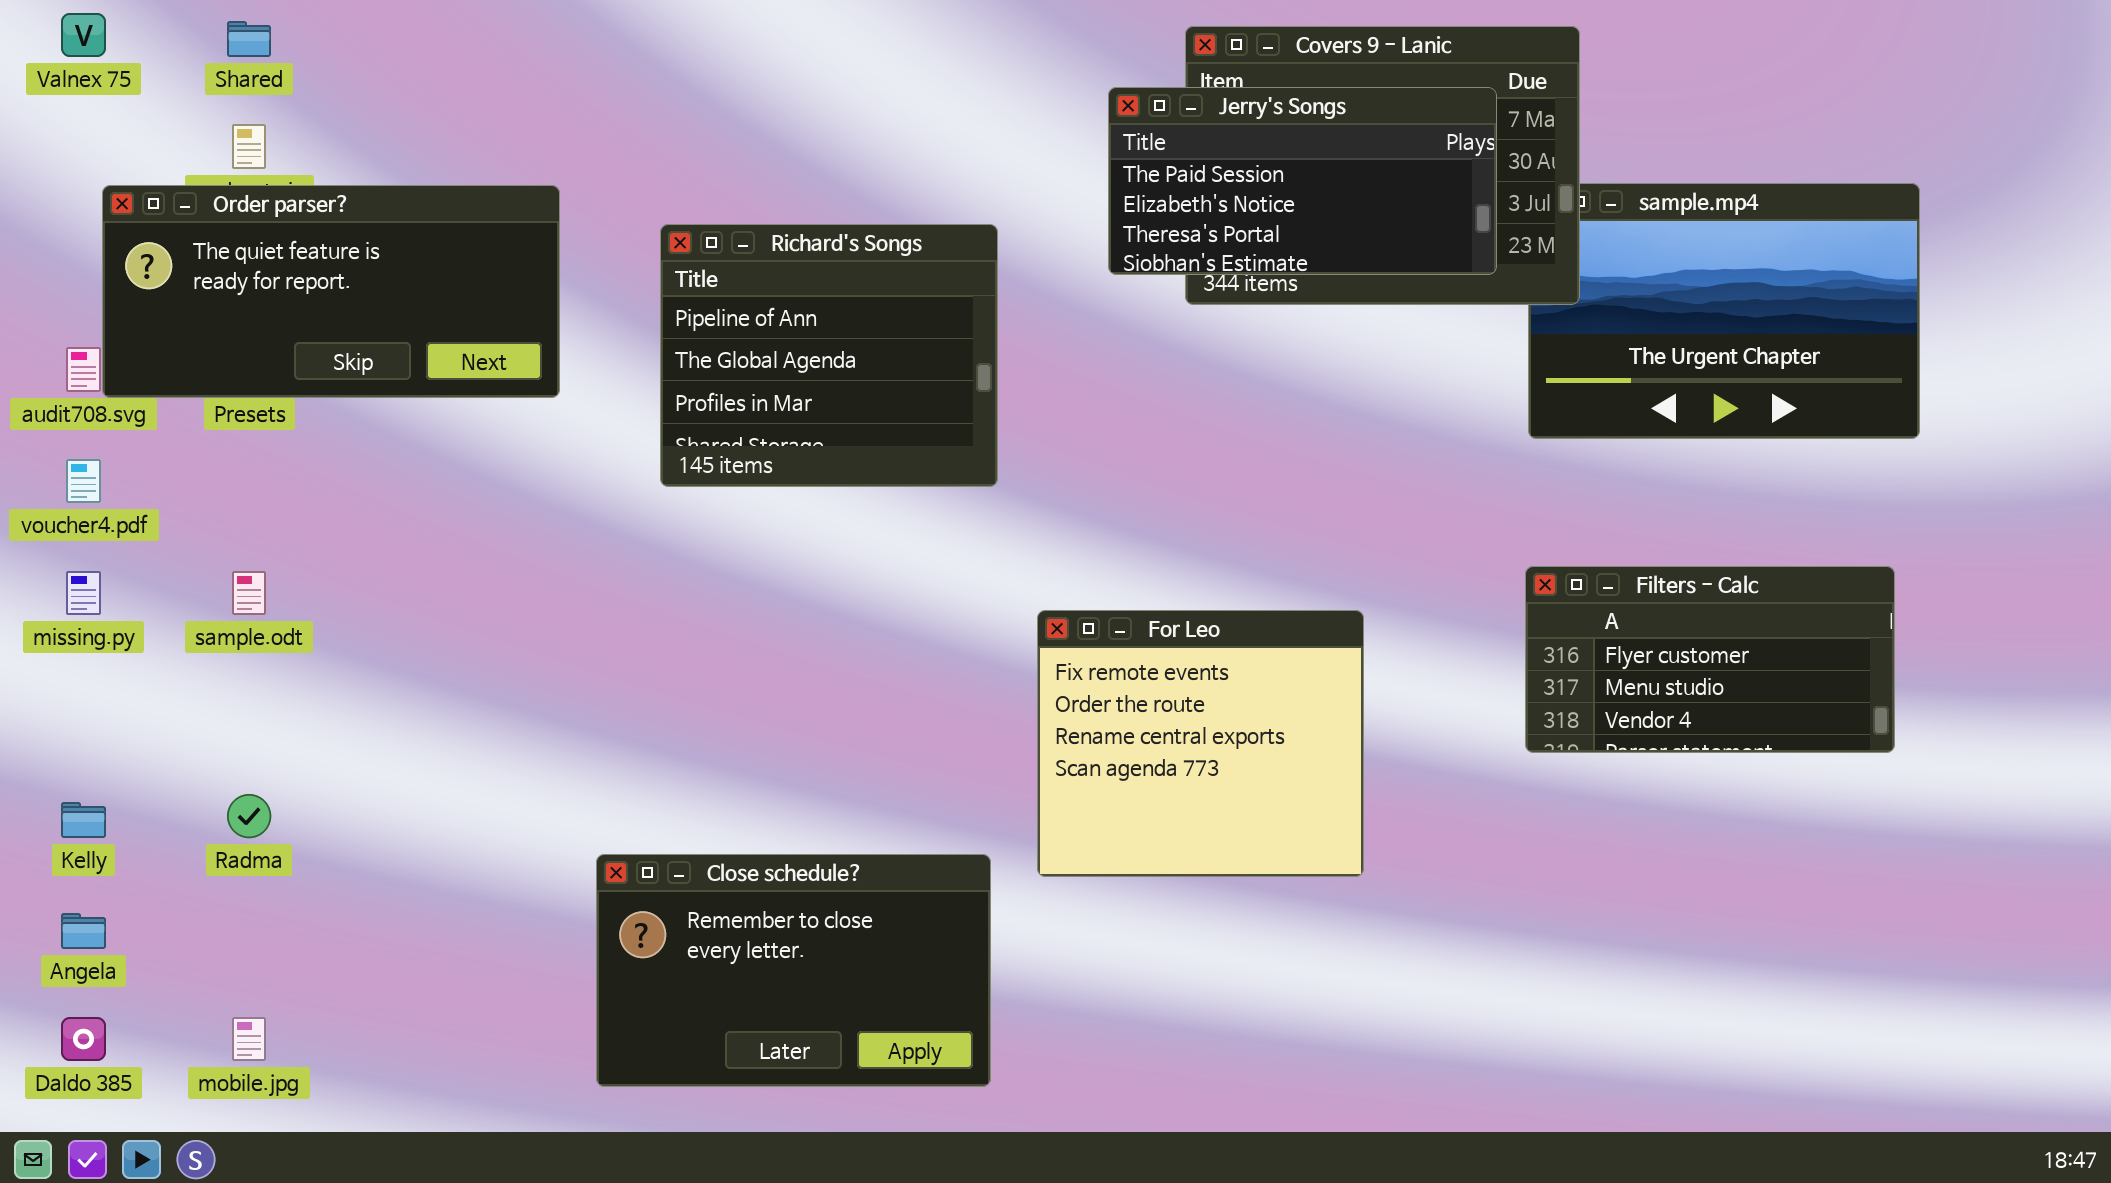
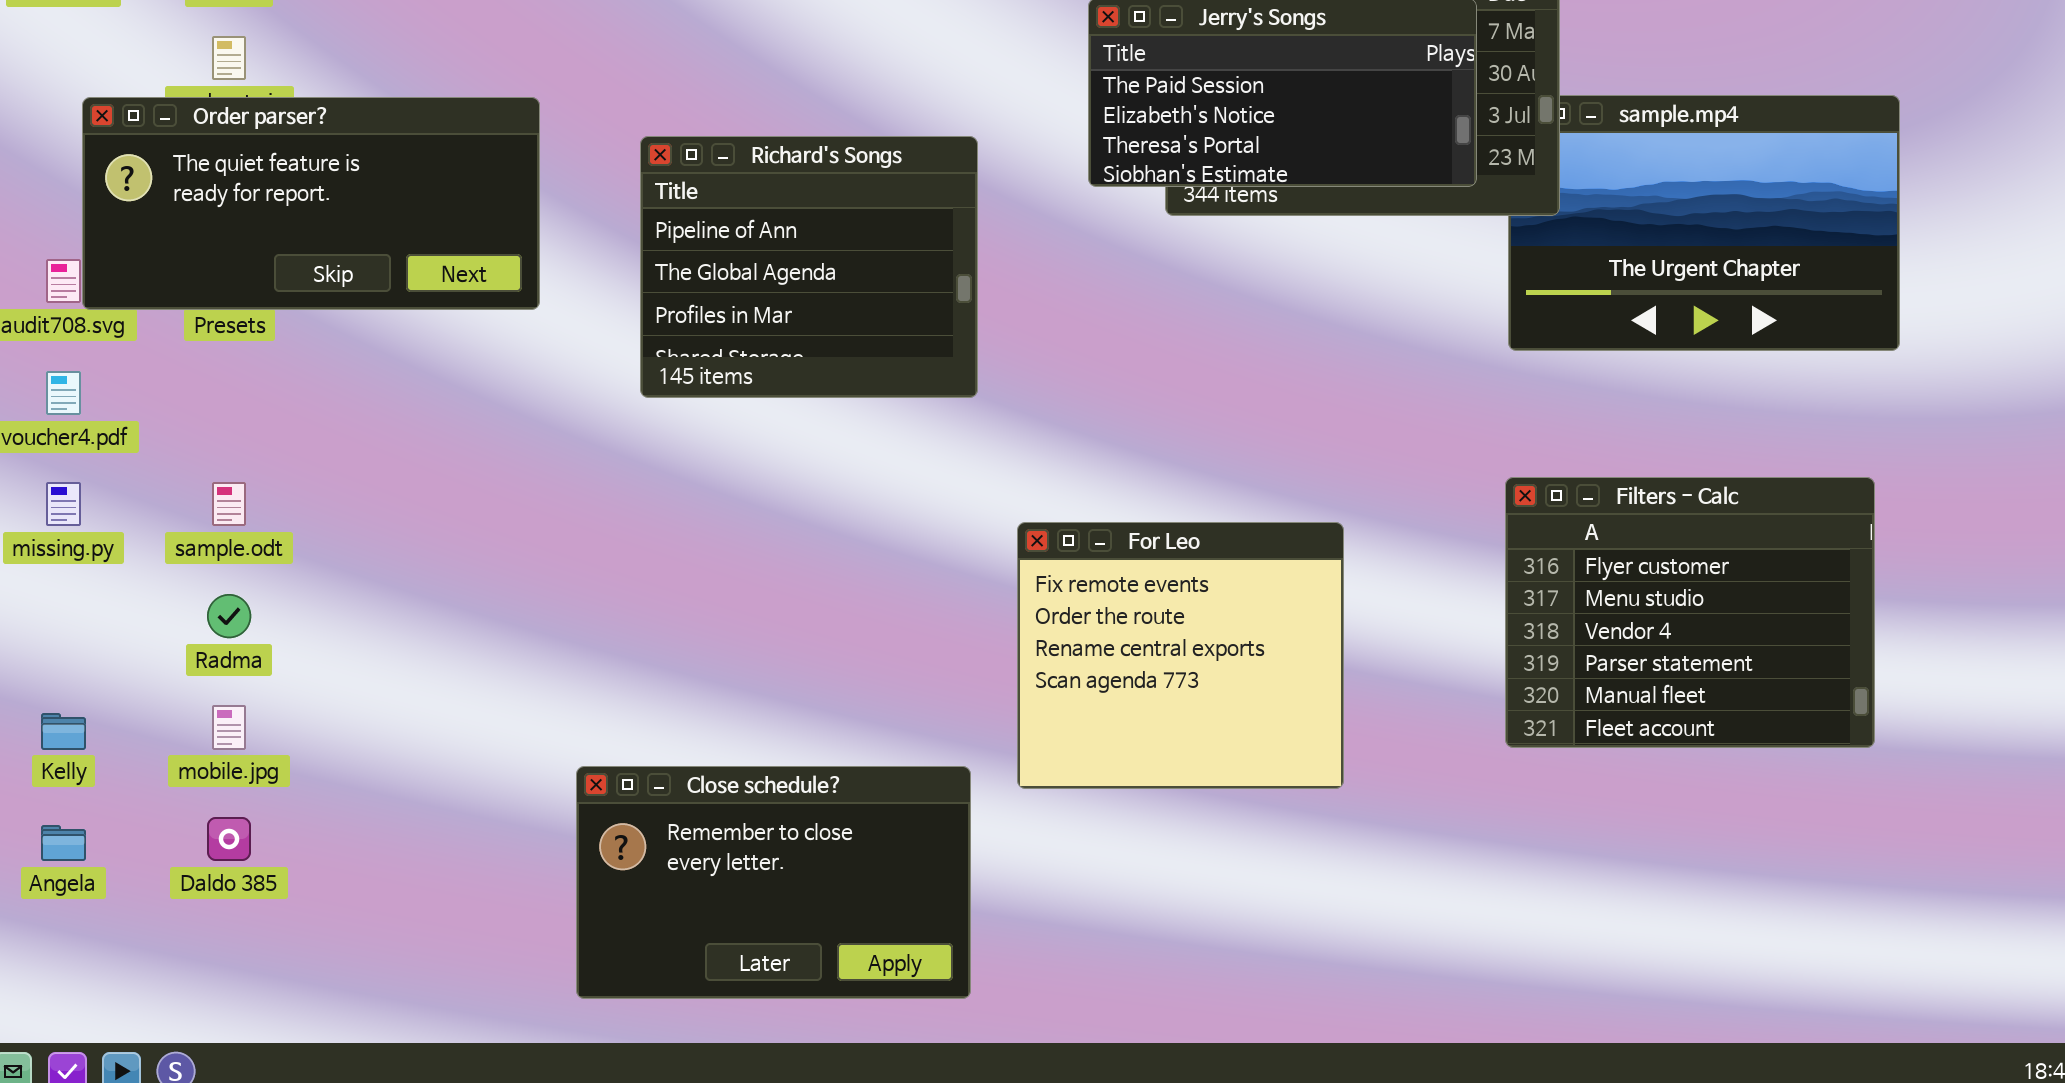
Filters - Calc: [1525,566,1895,753] -> [1505,477,1875,748], resized
Radma: [227,794,271,838] -> [207,594,251,638], moved
Daldo 385: [61,1017,106,1061] -> [207,817,251,861], moved
mobile.jpg: [232,1017,266,1061] -> [212,705,246,750], moved

